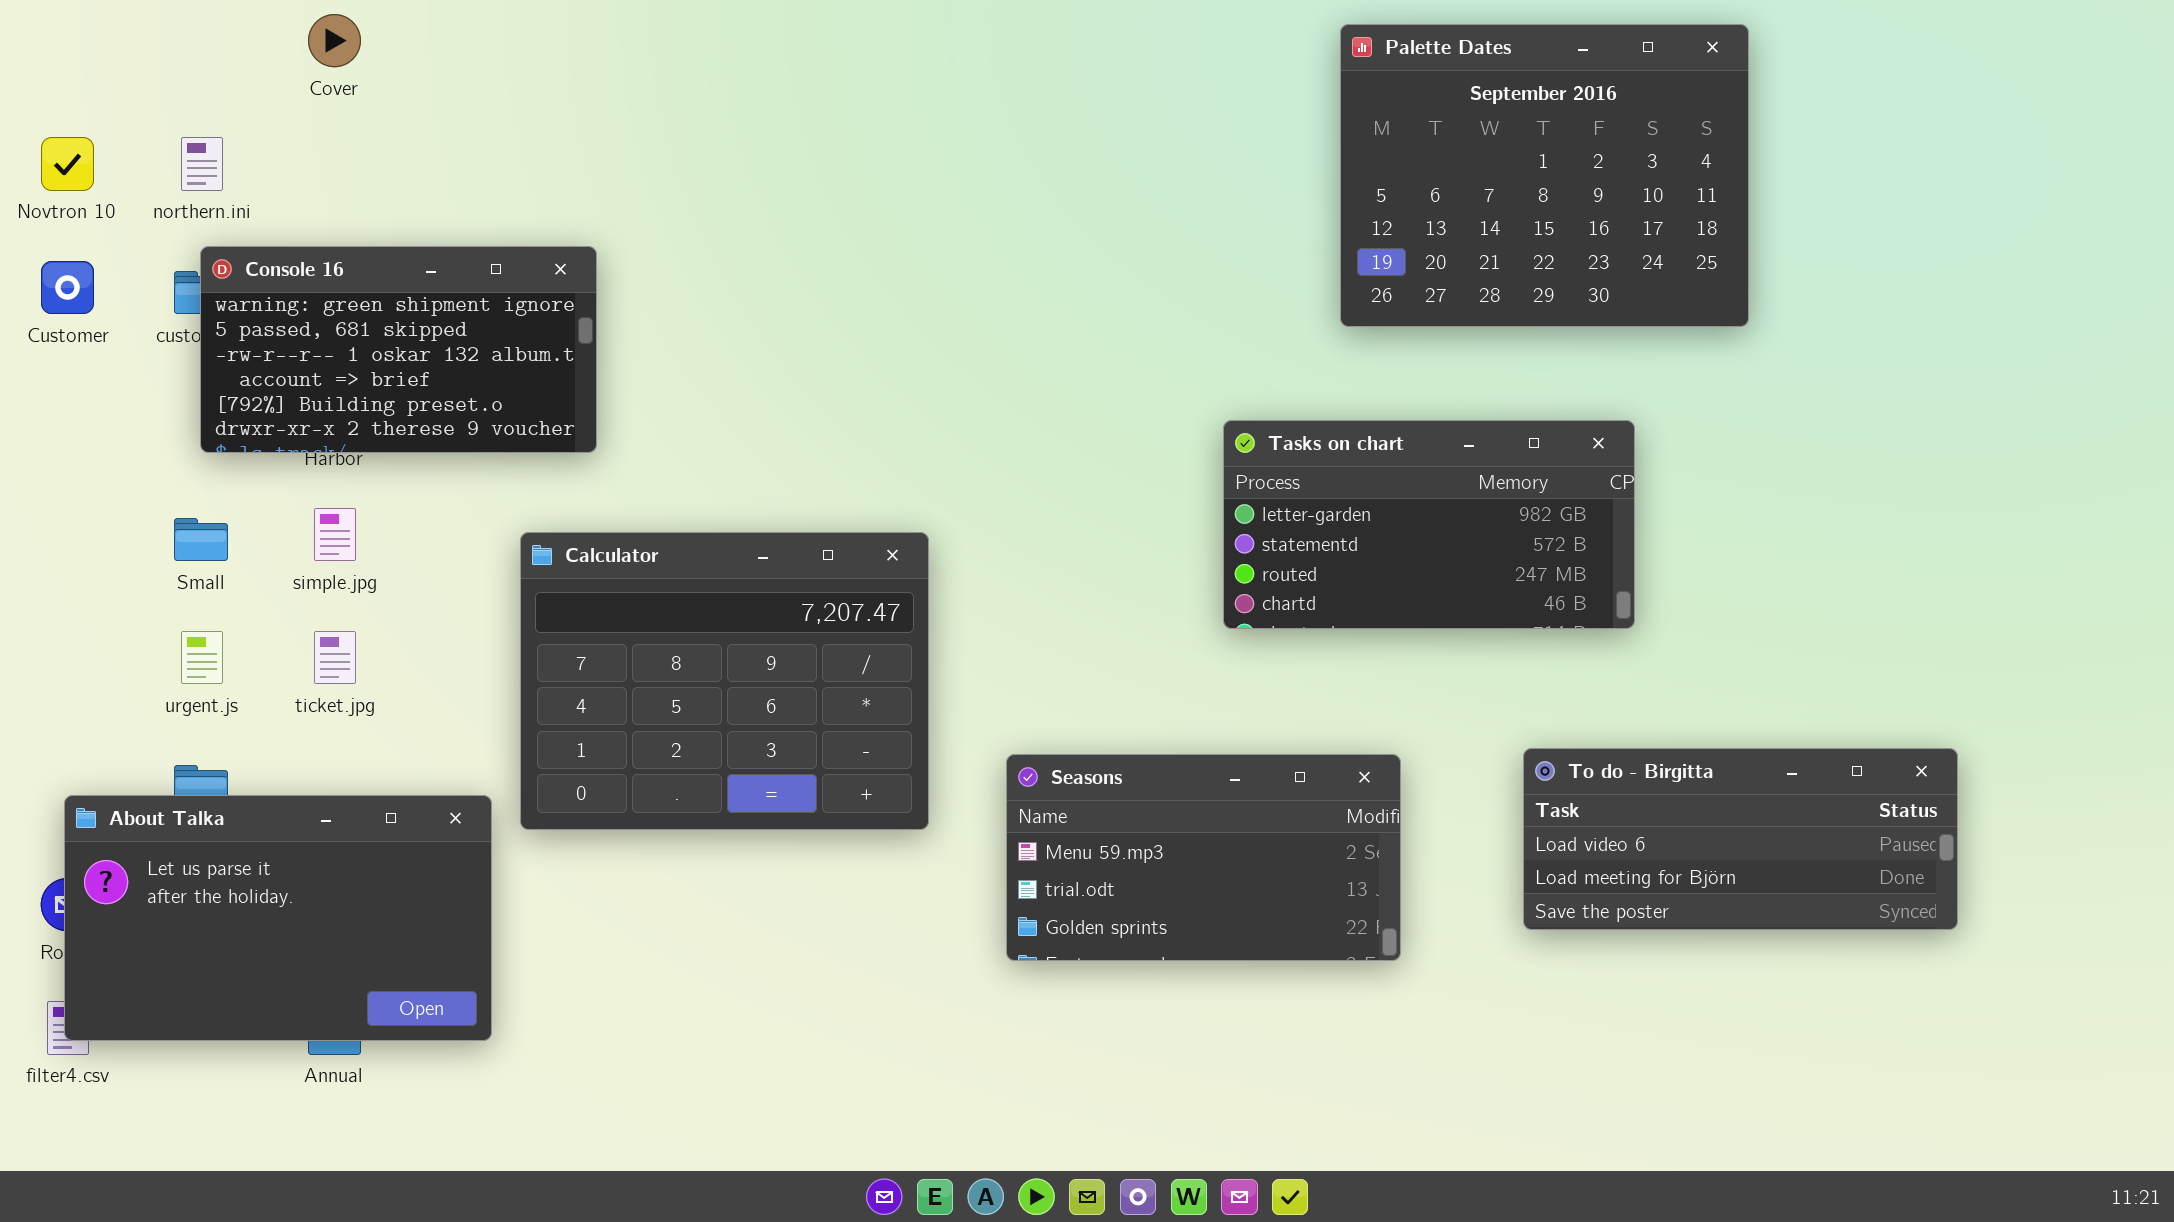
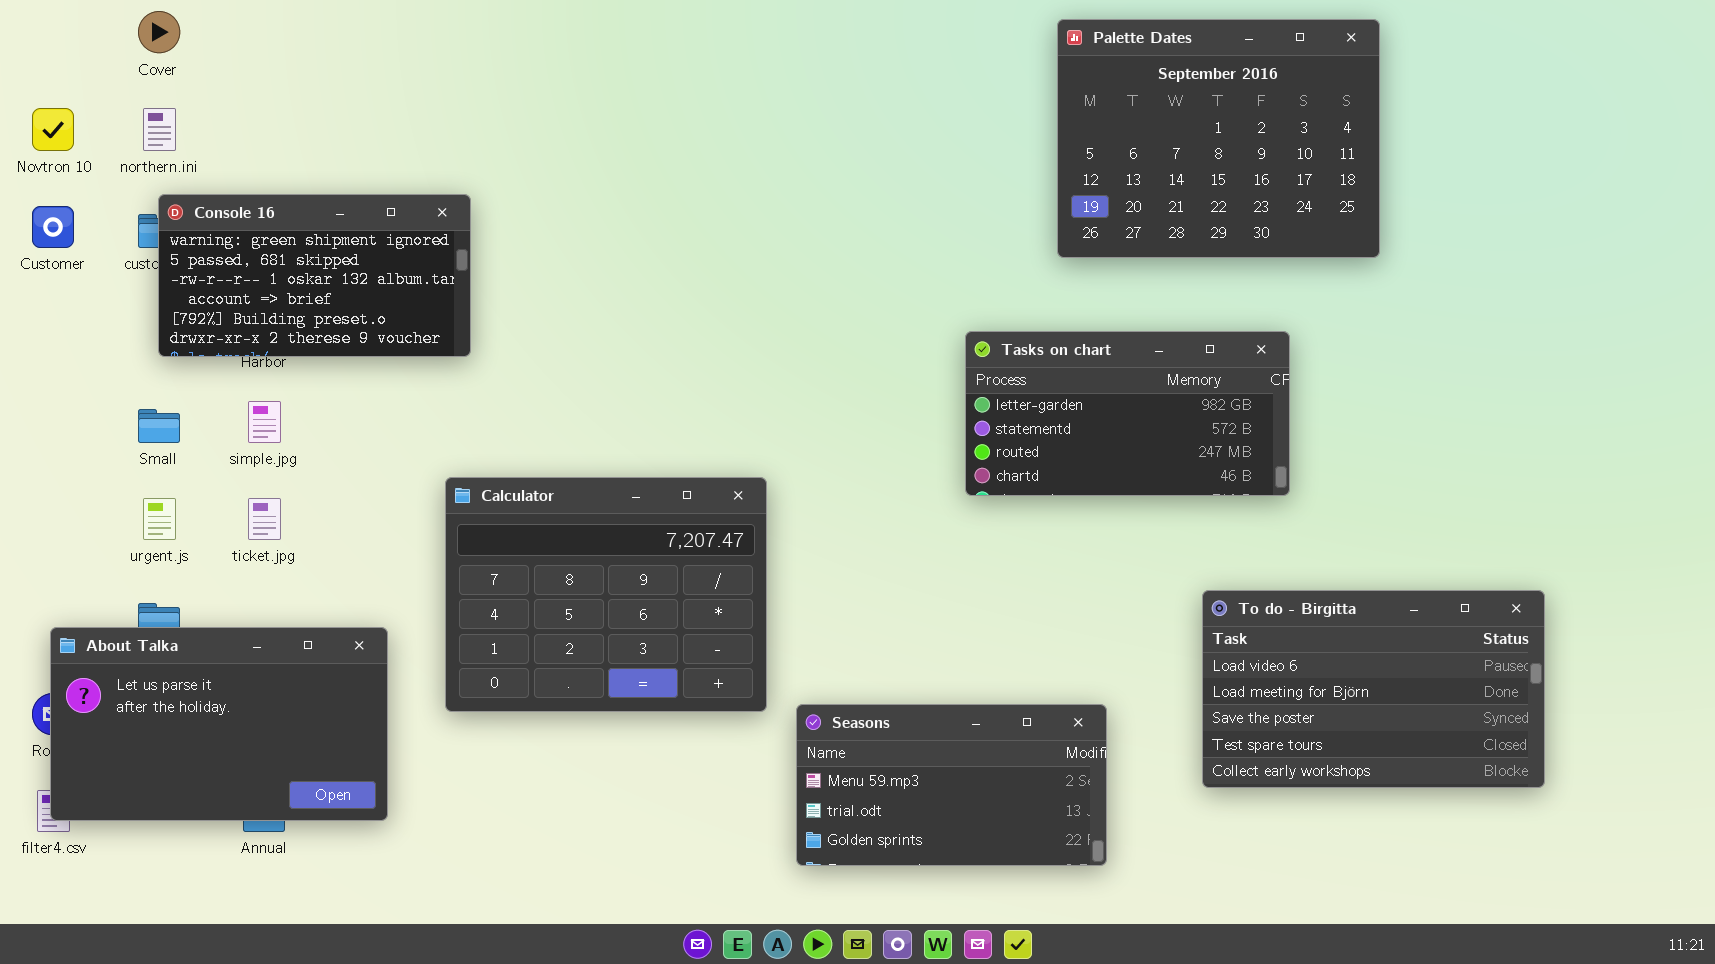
Cover: [308,14,361,67] -> [138,11,180,53], moved
Calculator: [520,532,929,830] -> [445,477,767,712], moved
To do - Birgitta: [1523,748,1958,930] -> [1202,590,1545,788], resized
Seasons: [1006,754,1401,961] -> [796,704,1107,866], moved

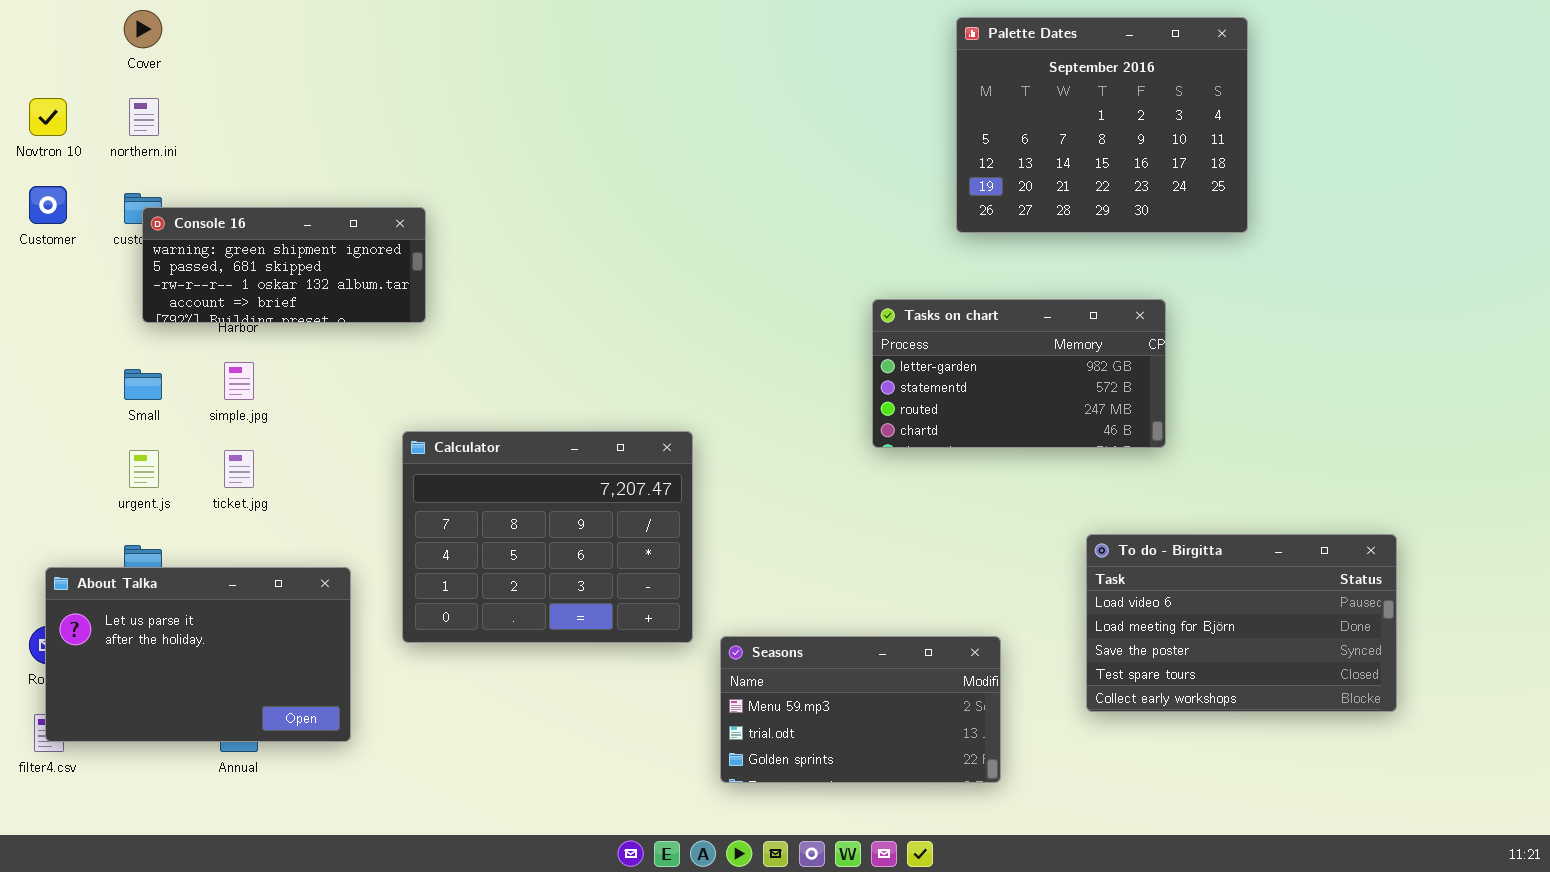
Console 16: [158,194,471,357] -> [142,207,426,323], resized

